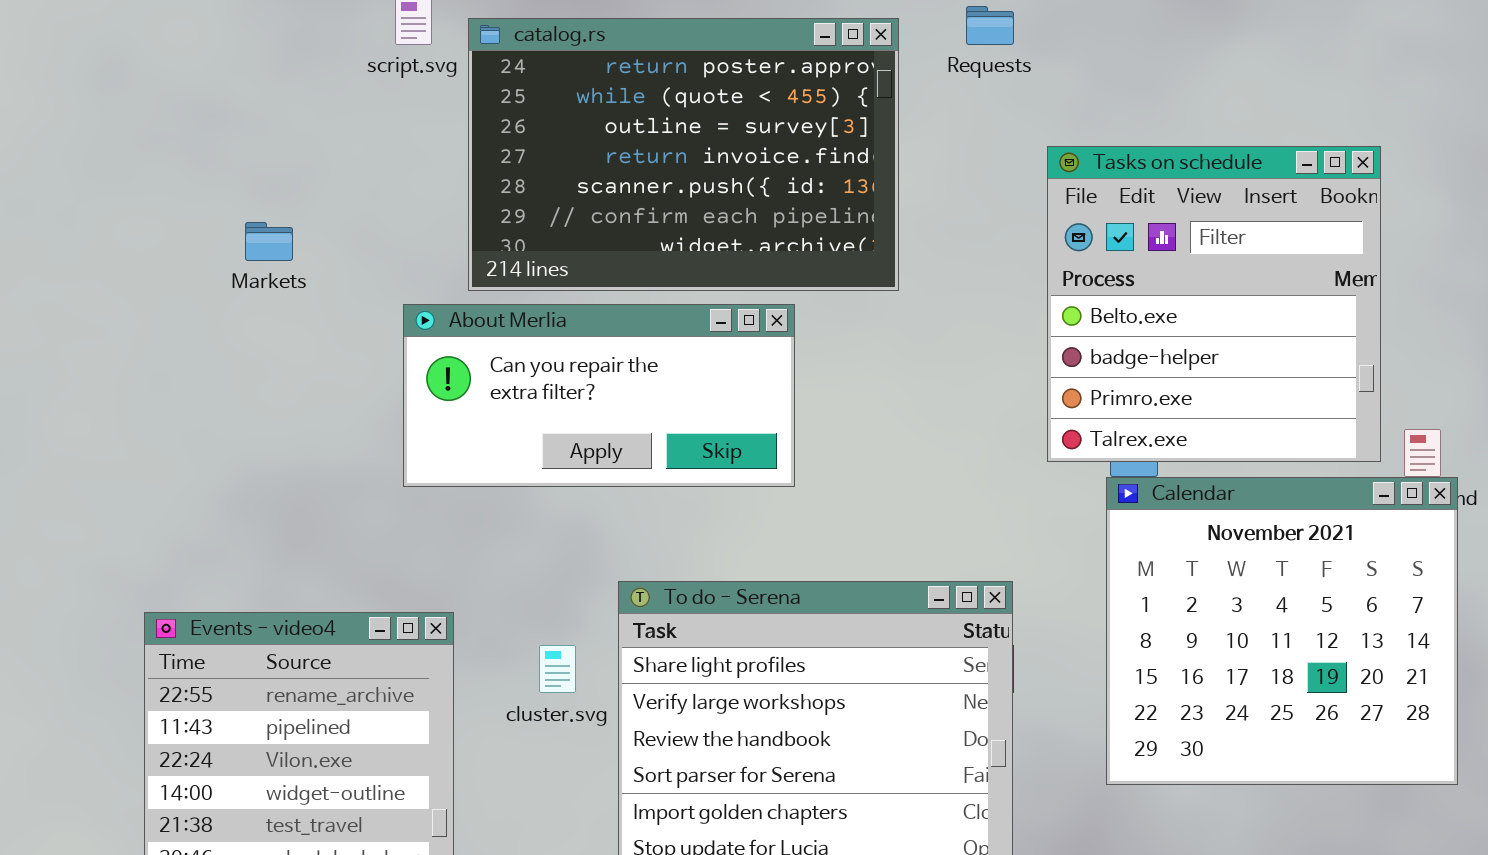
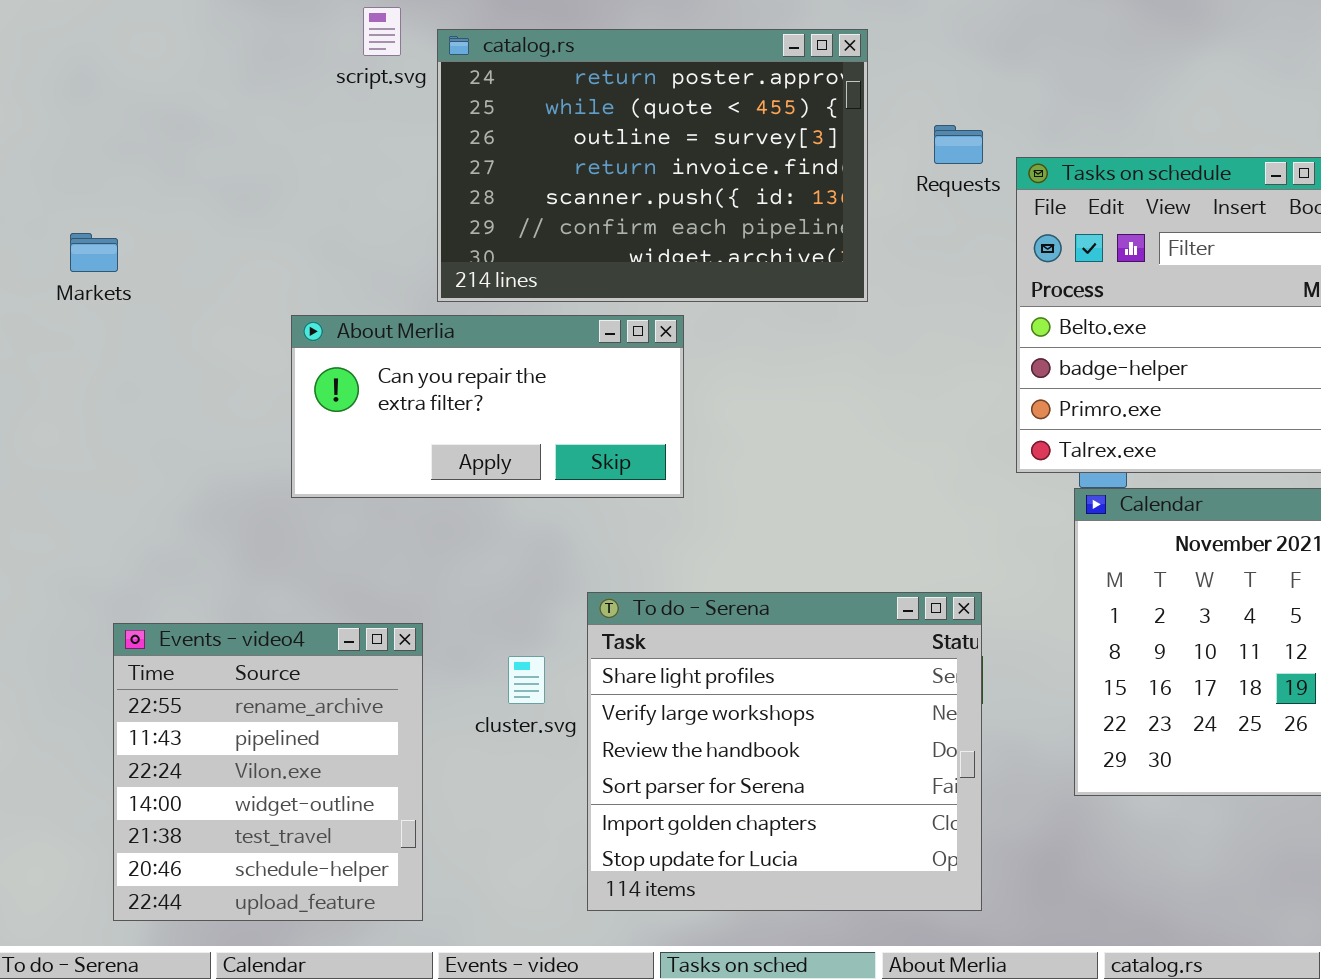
Requests: [966,6,1014,45] -> [934,125,983,164], moved
Markets: [245,222,293,261] -> [70,233,118,272], moved
About Merlia: [403,304,795,487] -> [291,315,684,498], moved

